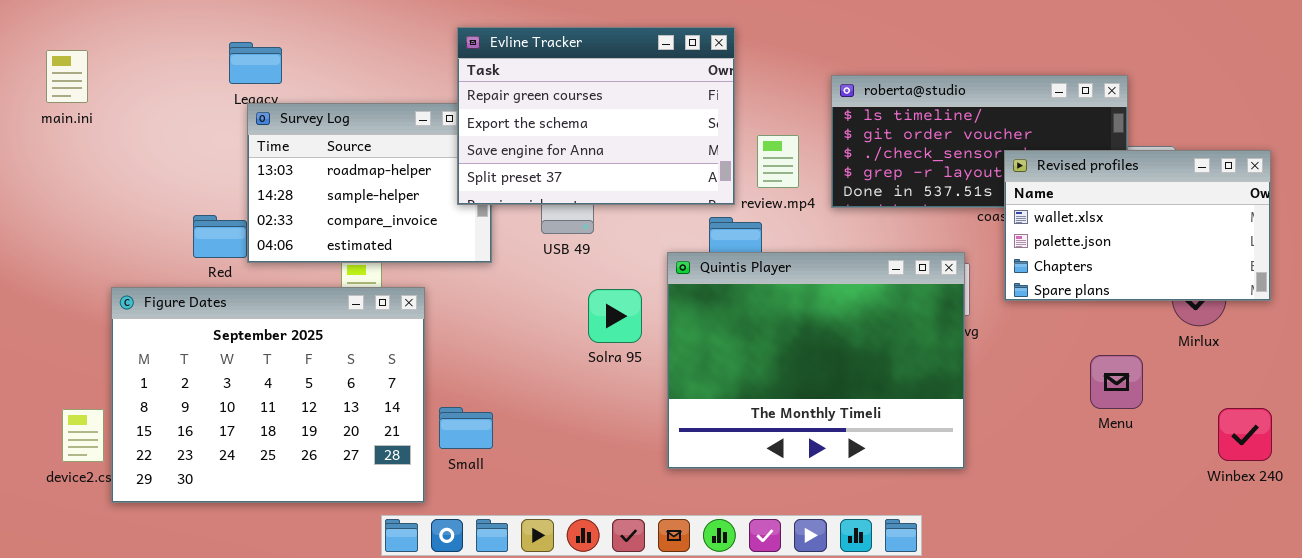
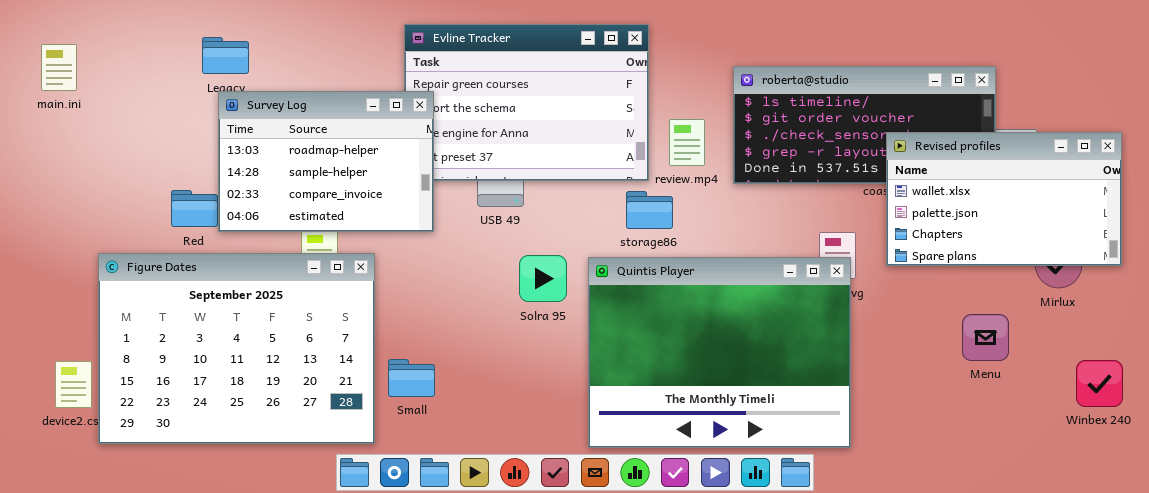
Survey Log: [247,103,492,263] -> [218,91,434,232], raised
Quintis Player: [667,252,965,469] -> [588,257,851,448], moved

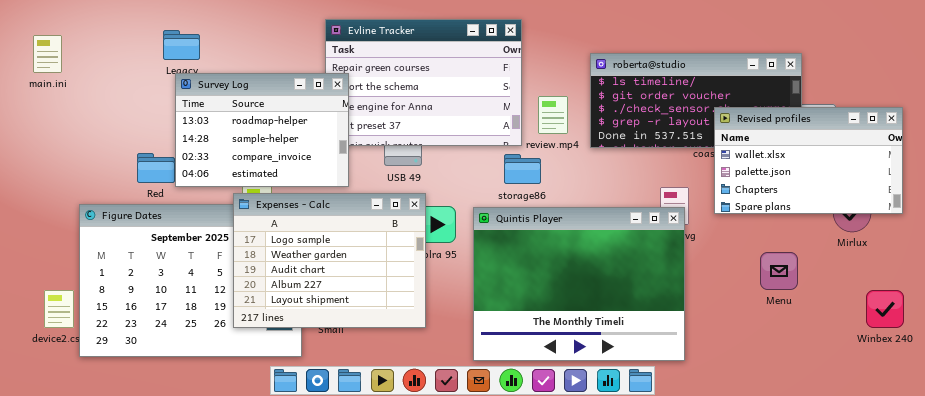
Expenses - Calc: none -> [233,193,426,328], opened
Menu: [962,314,1009,361] -> [760,252,798,290], moved

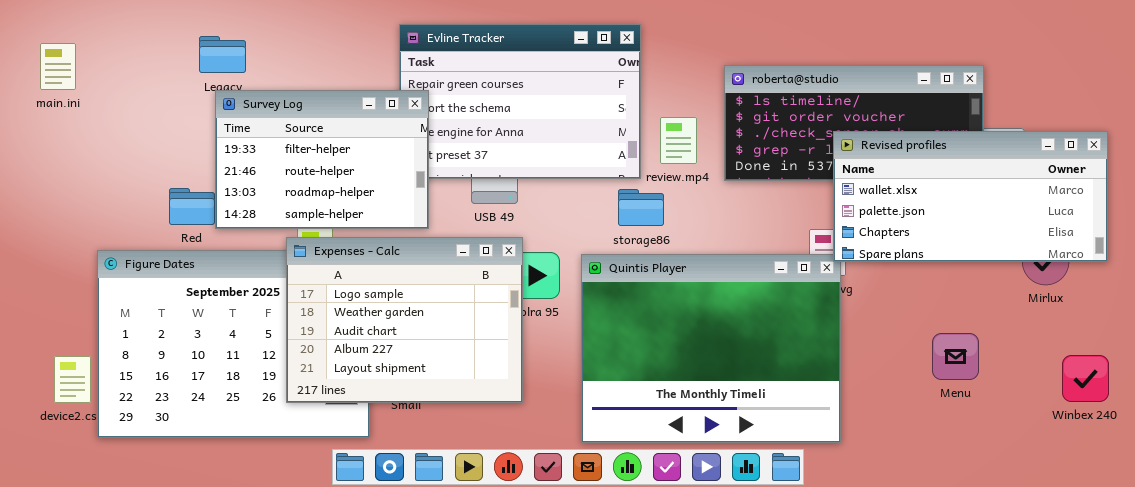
Survey Log: [175,73,349,187] -> [215,90,429,229], scrolled up 2 rows
Revised profiles: [714,107,903,214] -> [833,131,1108,262], resized
Menu: [760,252,798,290] -> [932,333,979,380], moved

